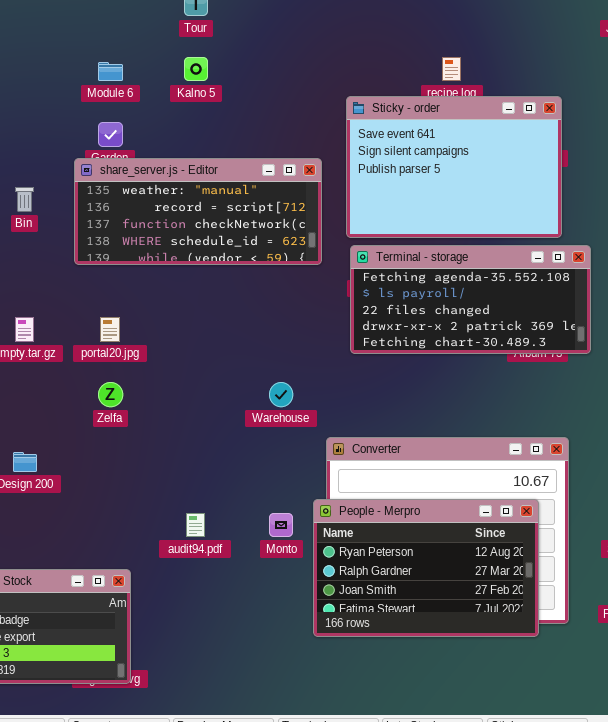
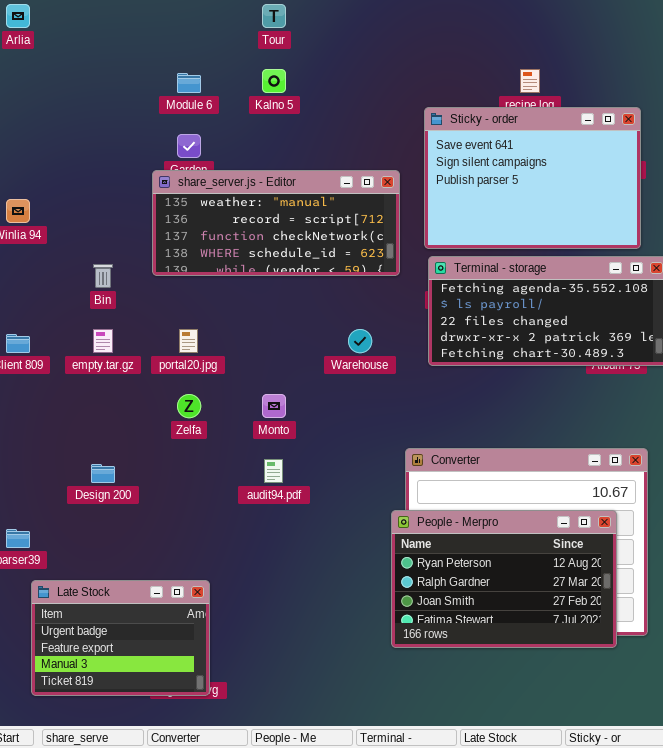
Bin: [15,187,34,212] -> [93,264,113,288], moved
Warehouse: [269,382,293,407] -> [348,329,372,353], moved
audit94.pdf: [186,513,205,537] -> [264,459,283,483], moved
Monto: [269,513,293,537] -> [262,394,286,418], moved

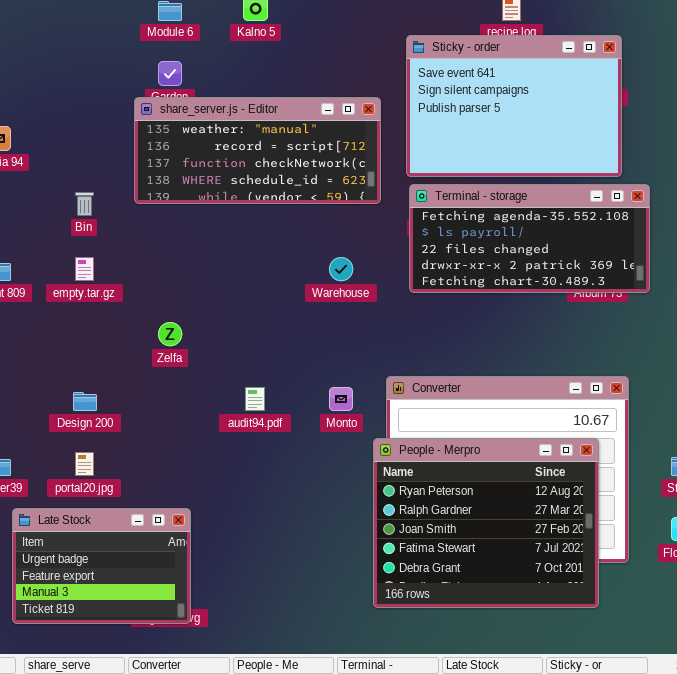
portal20.jpg: [179,329,198,353] -> [75,452,94,476], moved
Monto: [262,394,286,418] -> [329,387,353,411], moved
People - Merpro: [391,510,617,648] -> [373,438,599,608], resized

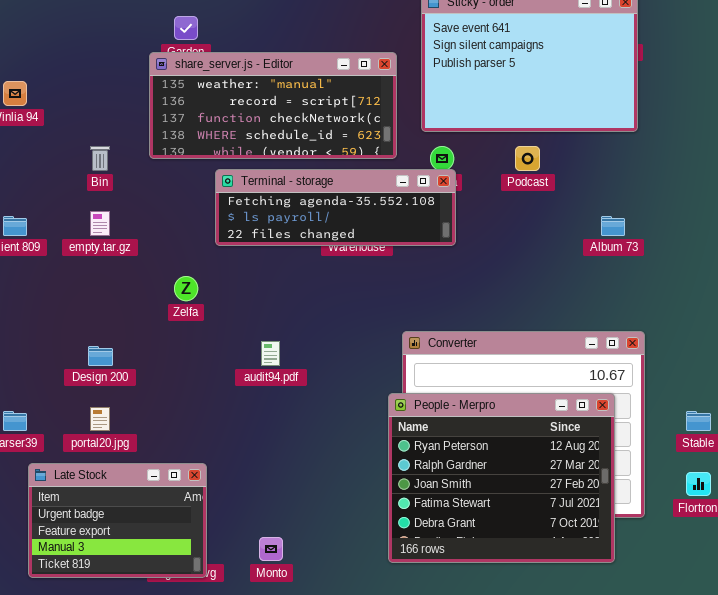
Terminal - storage: [409,184,650,293] -> [215,169,456,246], moved, resized
Monto: [329,387,353,411] -> [259,537,283,561], moved

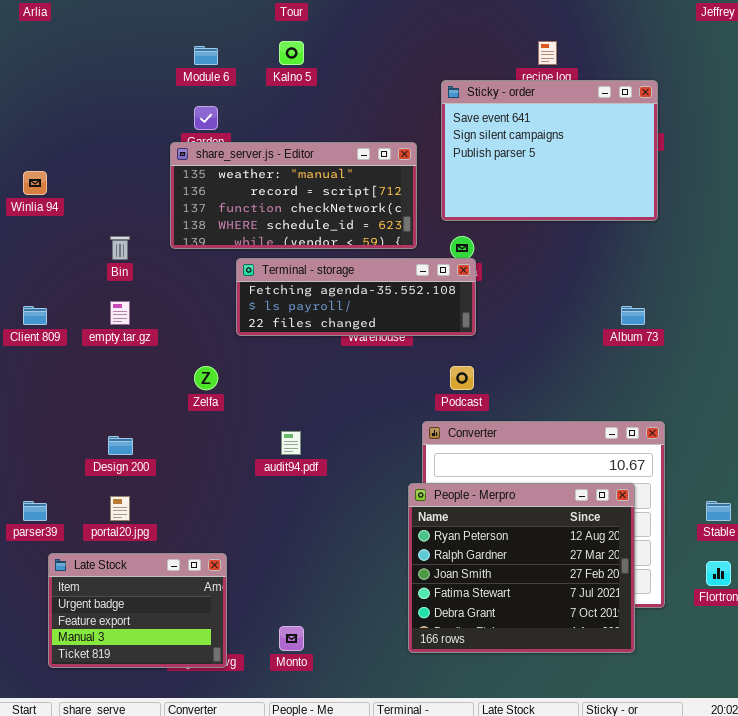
Podcast: [515,146,540,171] -> [450,366,474,390], moved

